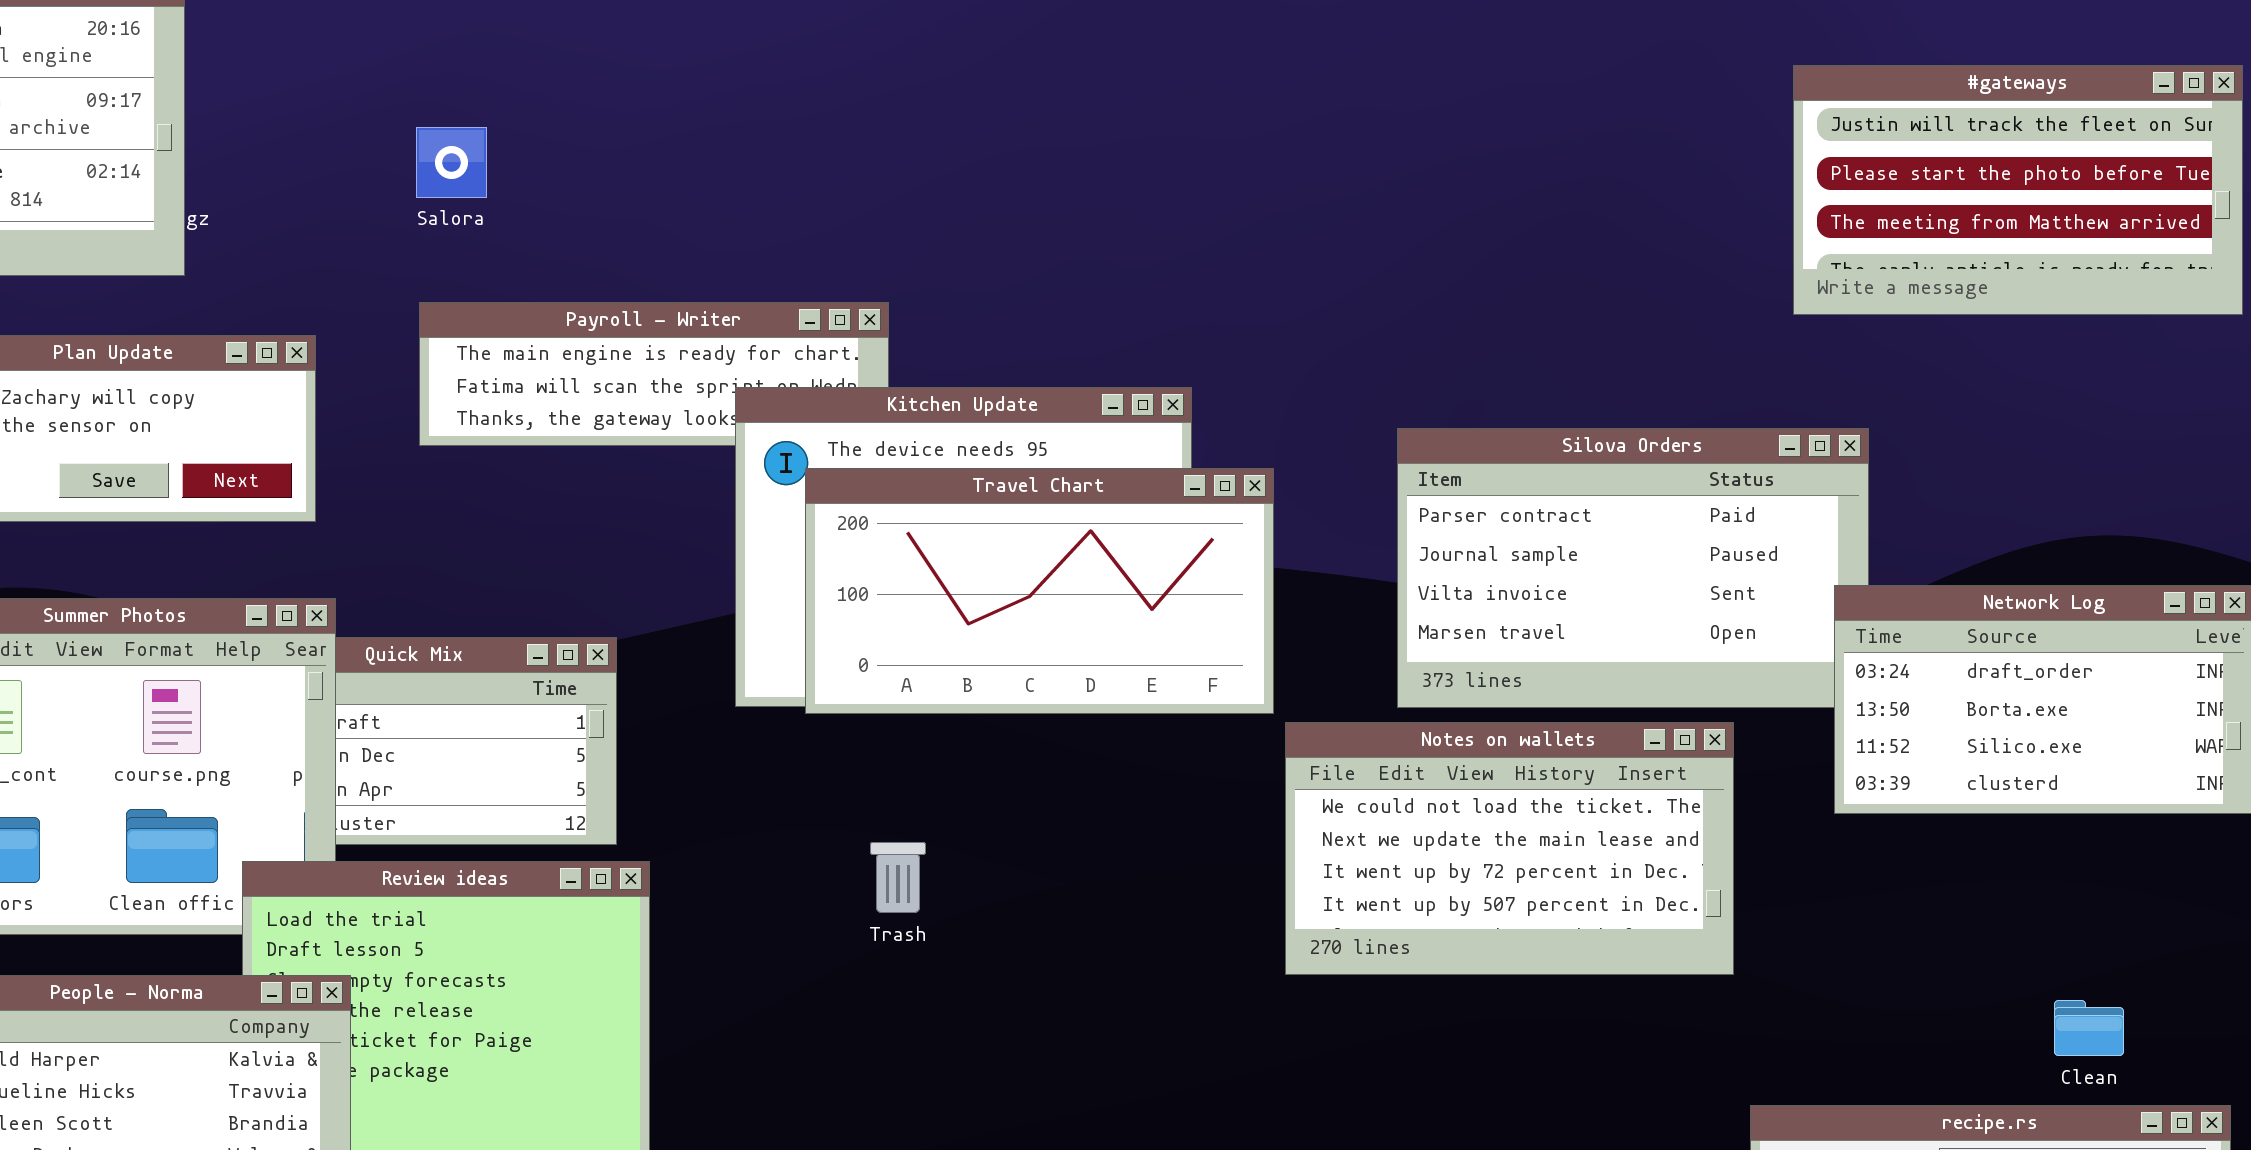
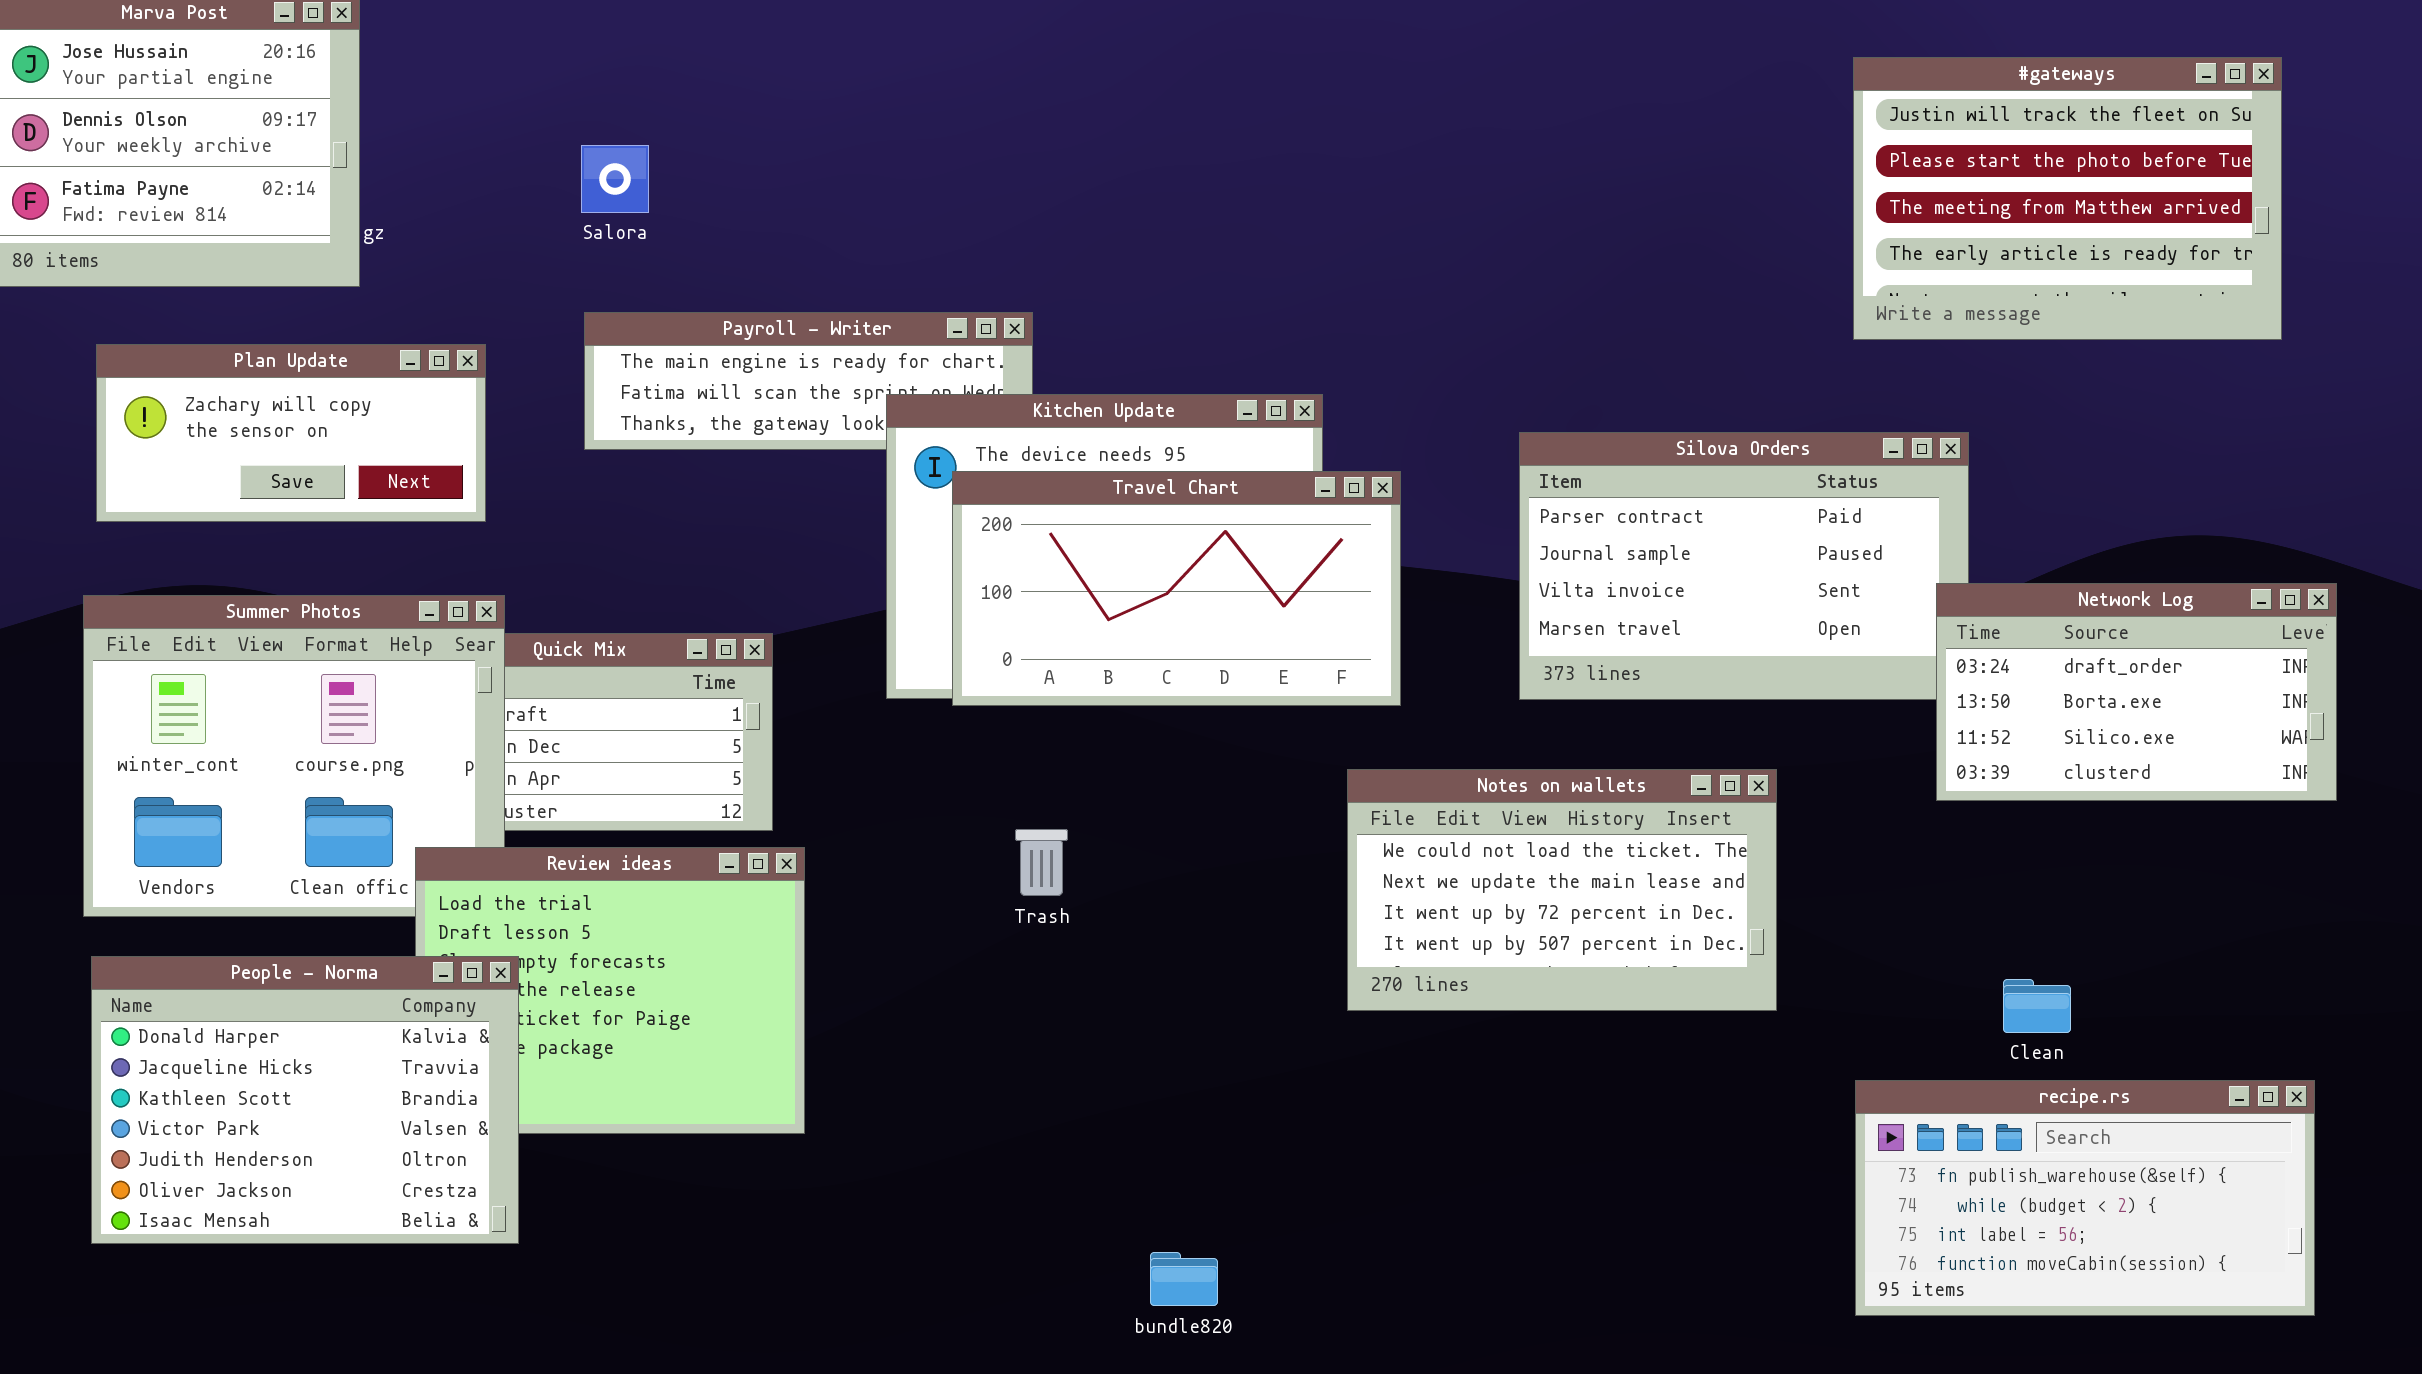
#gateways: [1793,65,2243,315] -> [1853,57,2282,340], moved, resized
Notes on wallets: [1285,722,1734,975] -> [1347,769,1777,1011], moved
Clean: [2054,1000,2124,1056] -> [2003,979,2071,1033], moved

